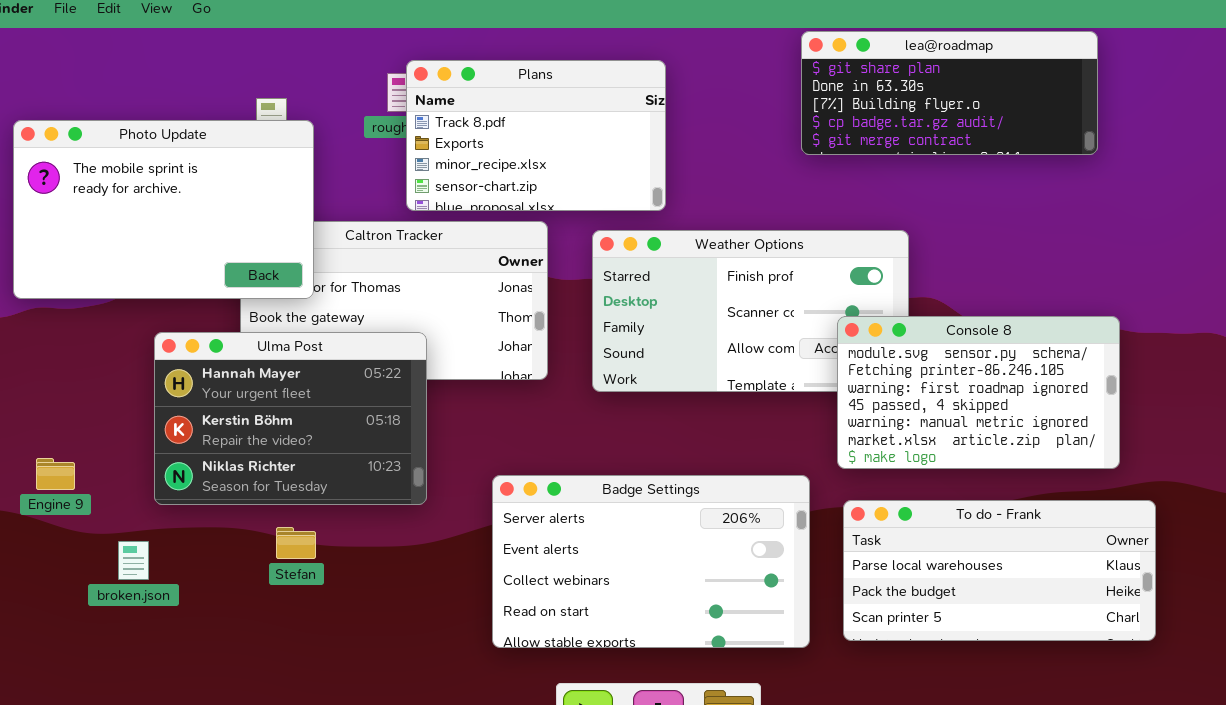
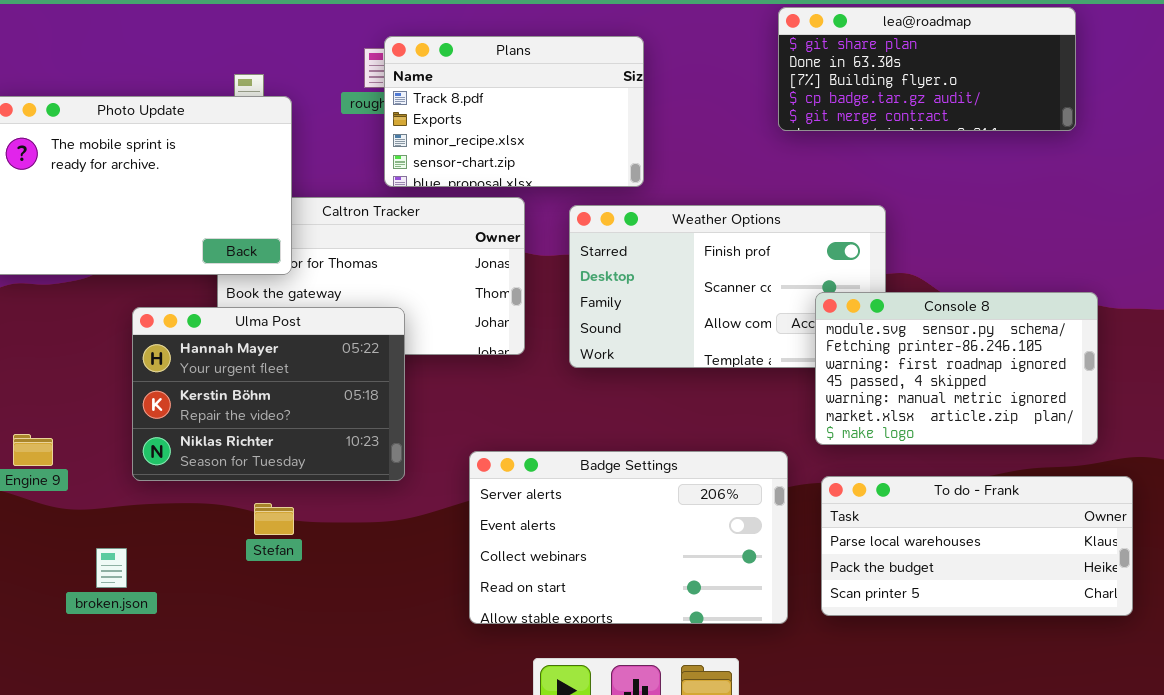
broken.json: [118,541,149,580] -> [96,548,127,588], moved

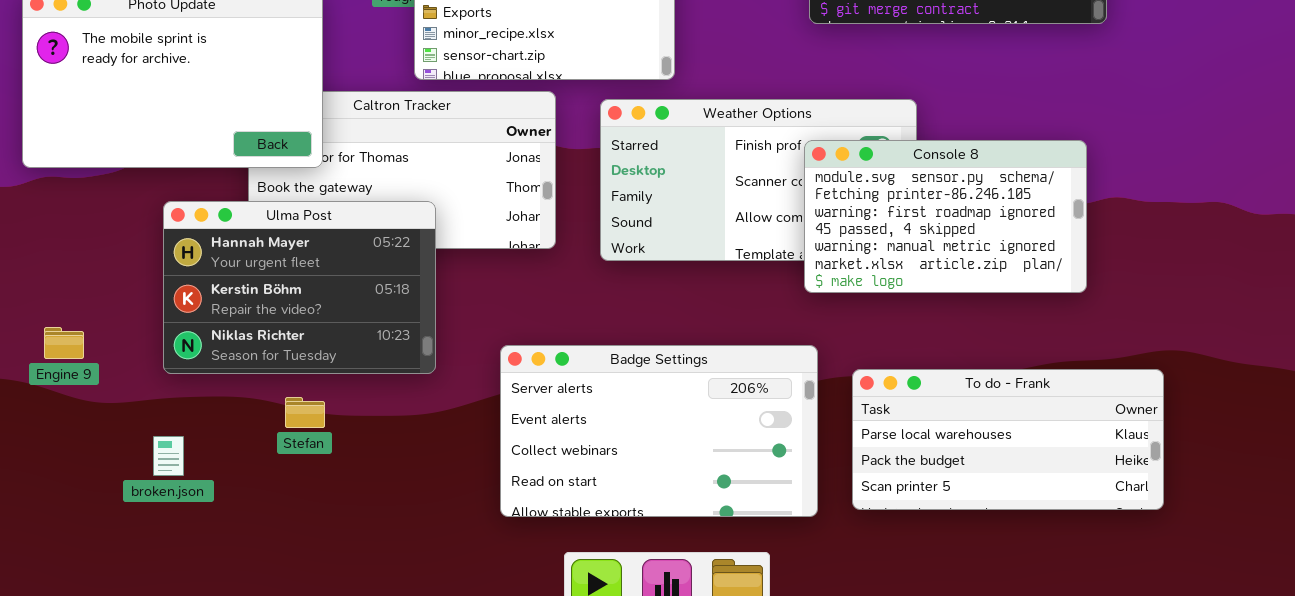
Console 8: [815,292,1098,445] -> [804,140,1087,293], moved
broken.json: [96,548,127,588] -> [153,436,184,476], moved

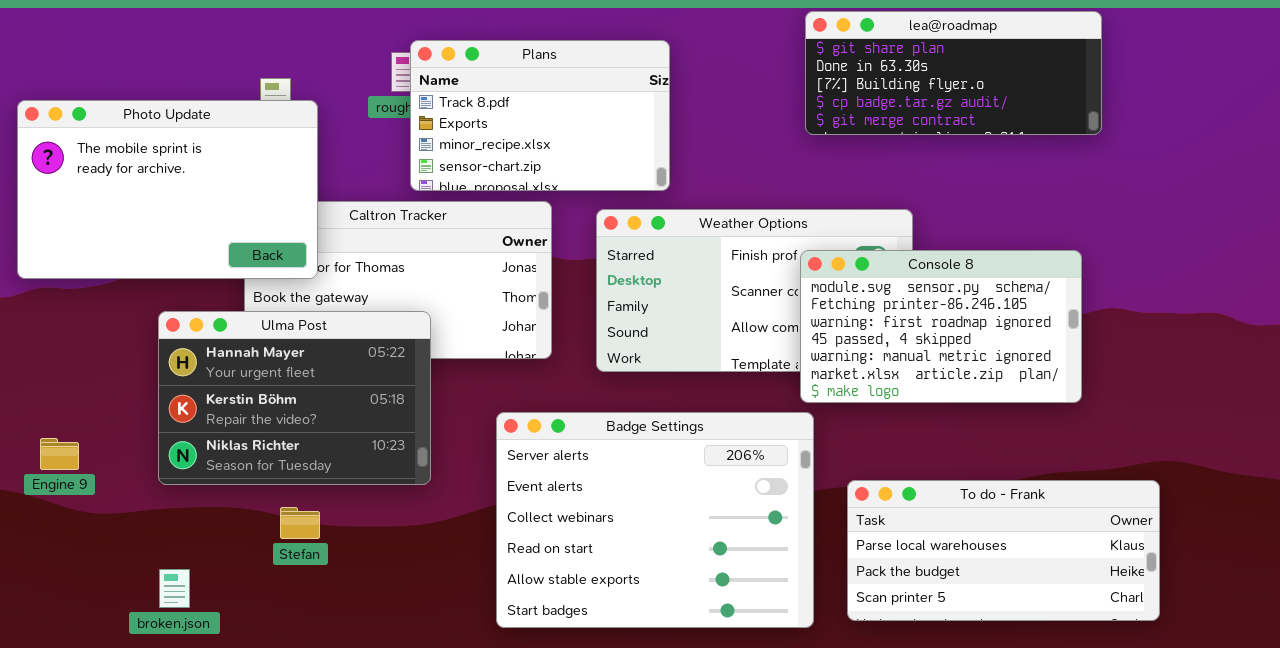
Badge Settings: [500,345,818,517] -> [496,412,814,628], resized
broken.json: [153,436,184,476] -> [159,569,190,608], moved

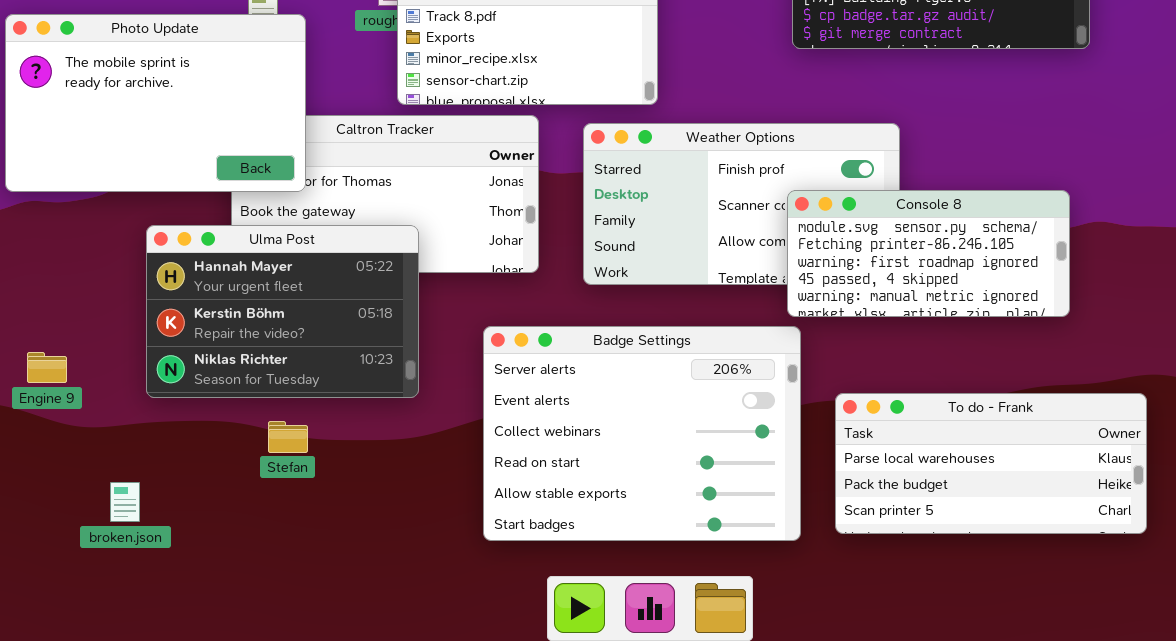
Console 8: [800,250,1082,403] -> [787,190,1070,317], resized
broken.json: [159,569,190,608] -> [110,482,140,522], moved

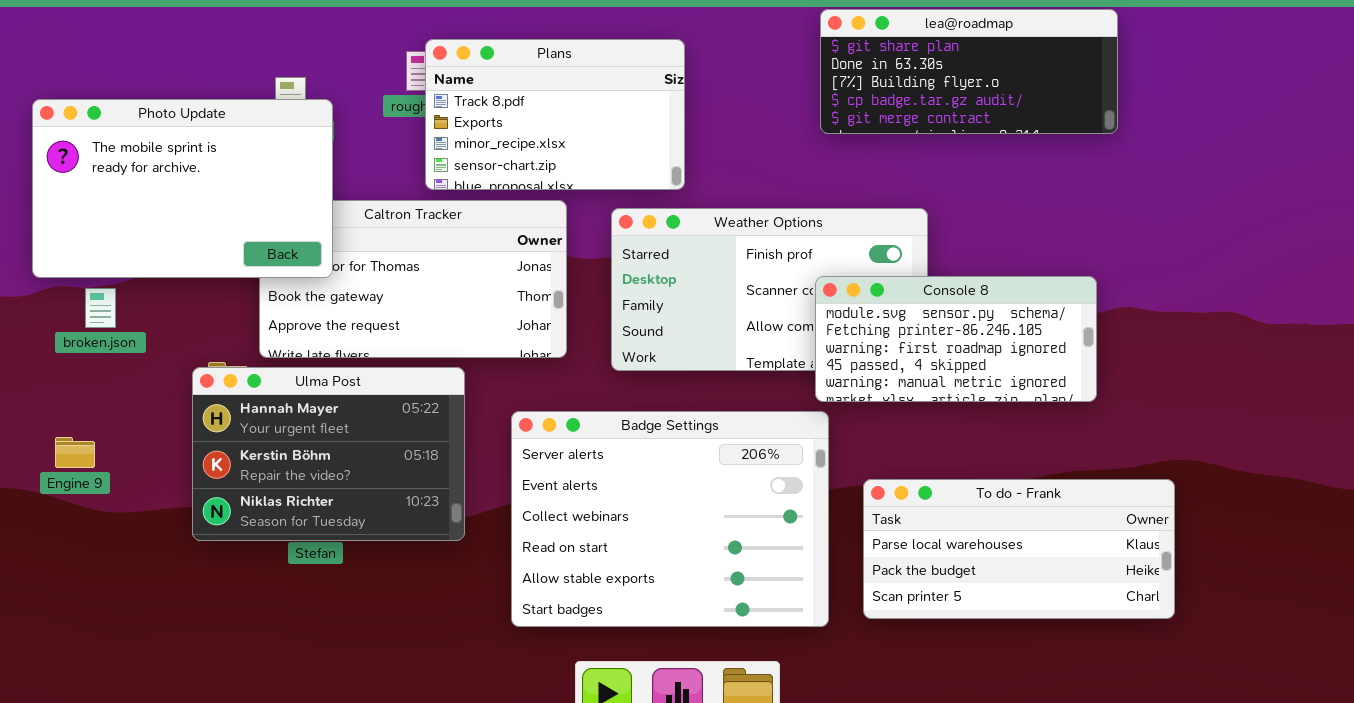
Ulma Post: [146,225,419,398] -> [192,367,465,541], moved
broken.json: [110,482,140,522] -> [85,288,116,328], moved

